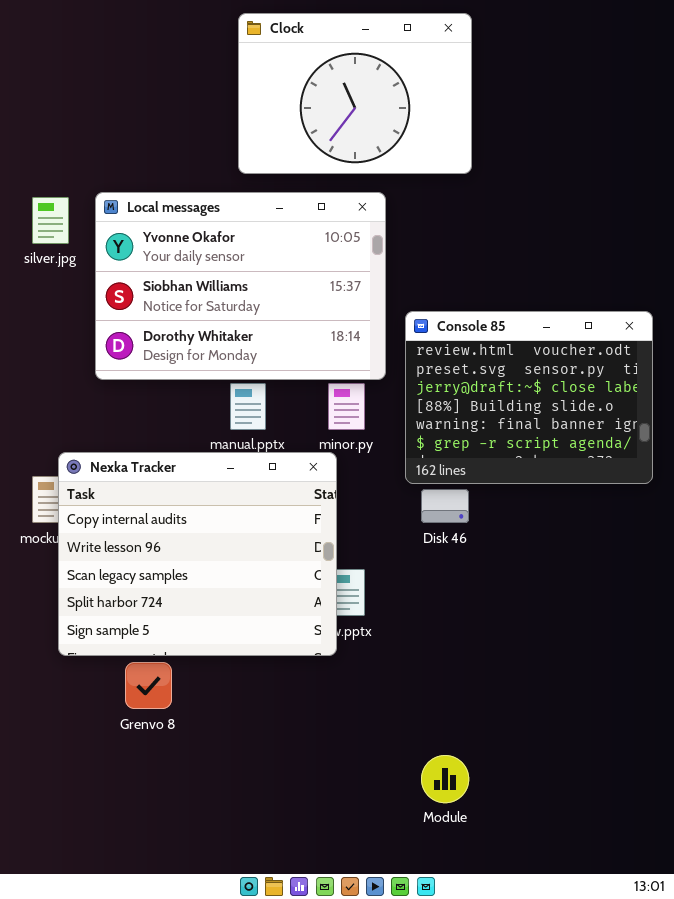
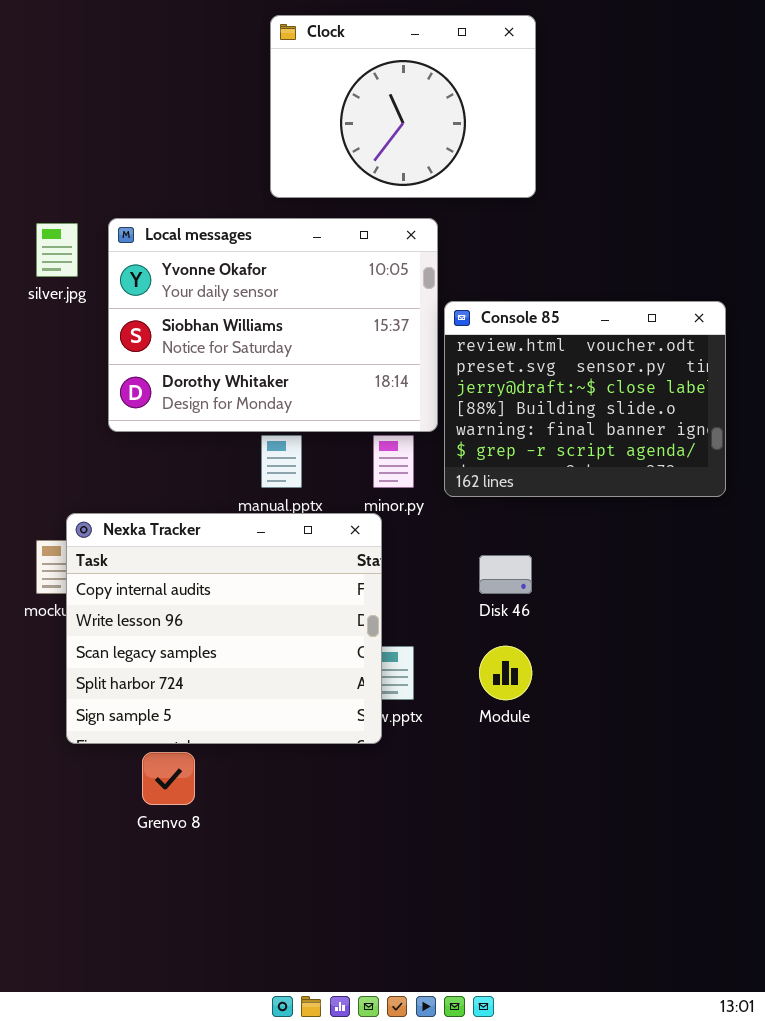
Console 85: [405,311,653,484] -> [444,301,726,497], moved
Module: [421,755,469,803] -> [479,646,532,700], moved

